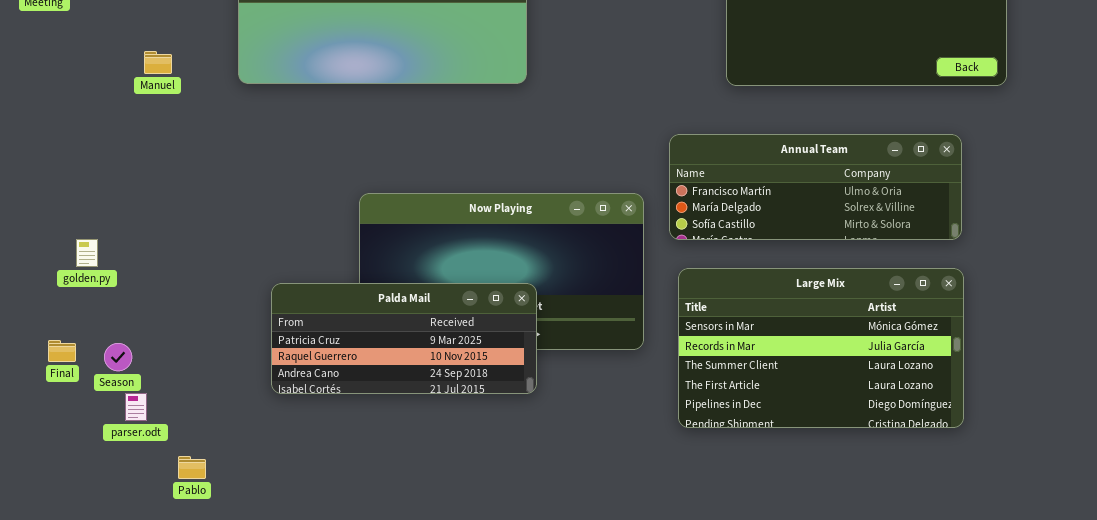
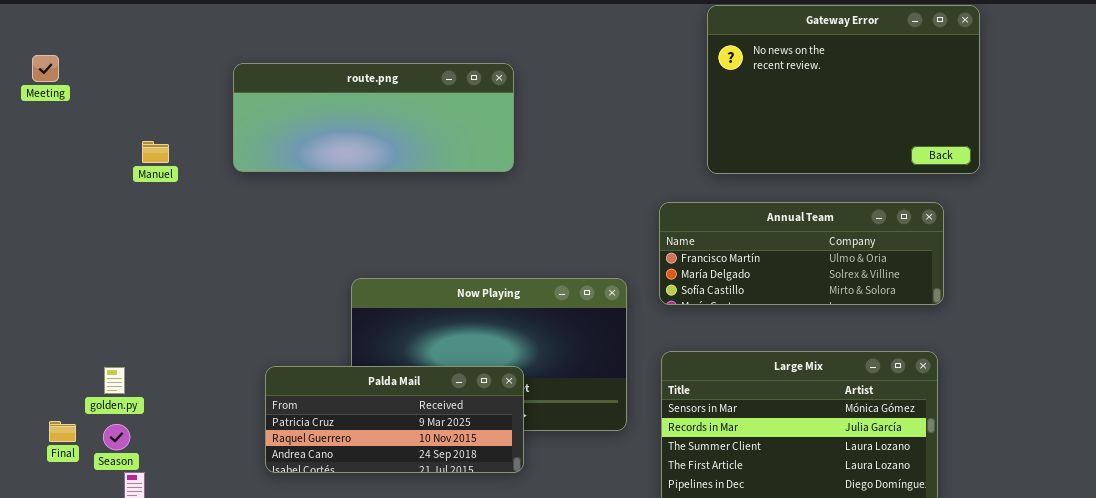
Annual Team: [669,134,962,240] -> [659,202,944,305], moved
golden.py: [76,239,98,267] -> [104,367,125,394], moved

